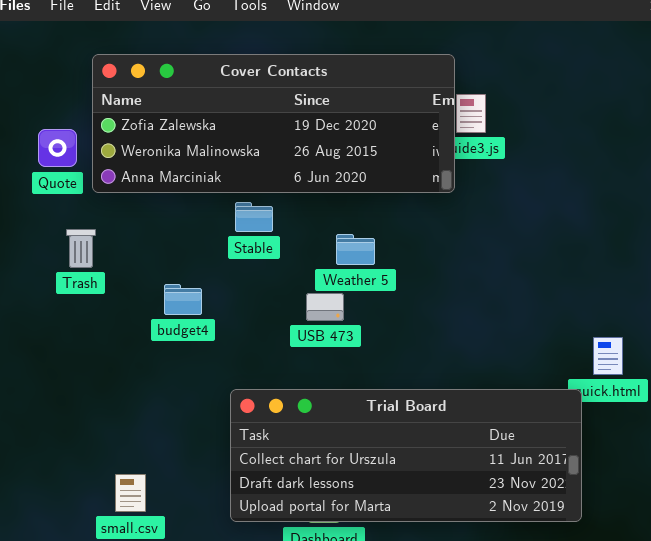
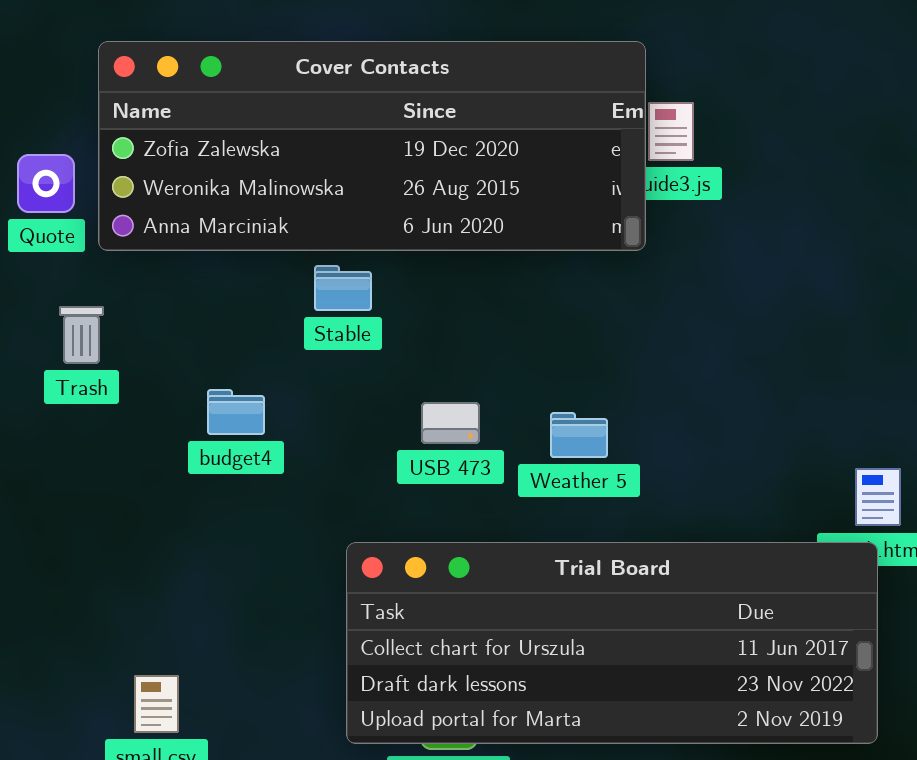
Weather 5: [336,234,375,265] -> [550,412,608,458], moved
Trial Board: [230,389,582,522] -> [346,542,878,744], moved

